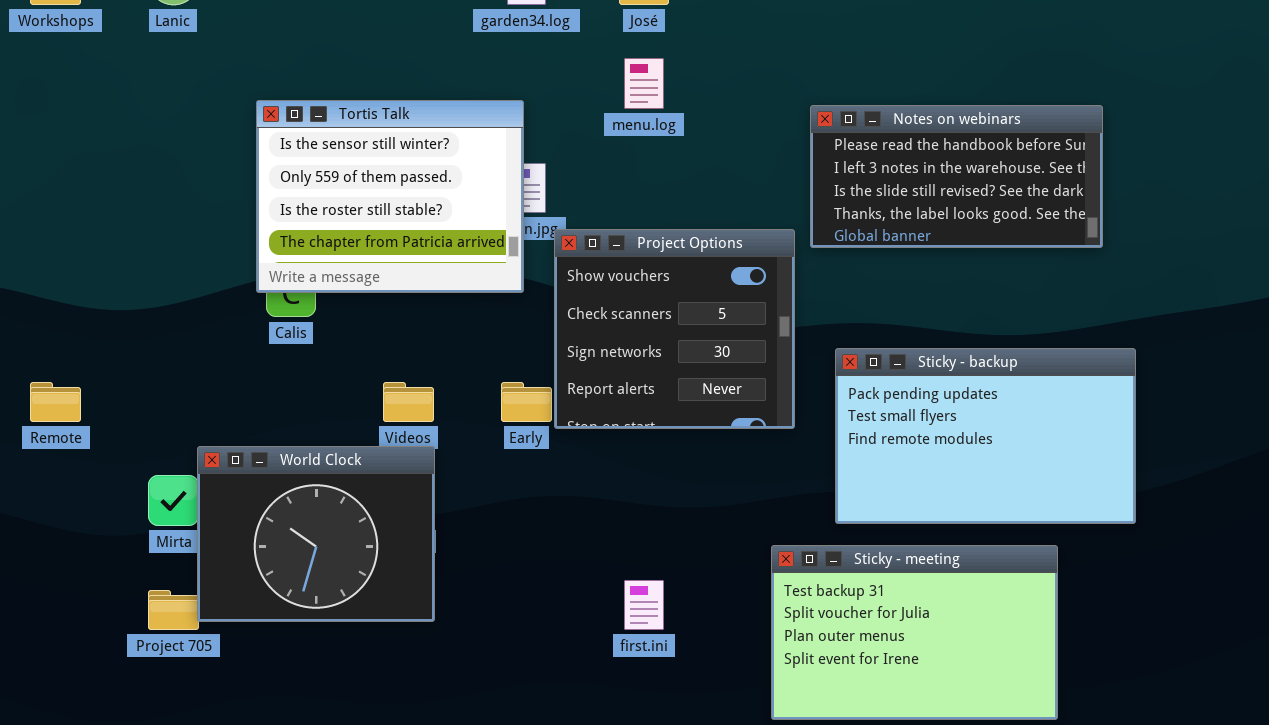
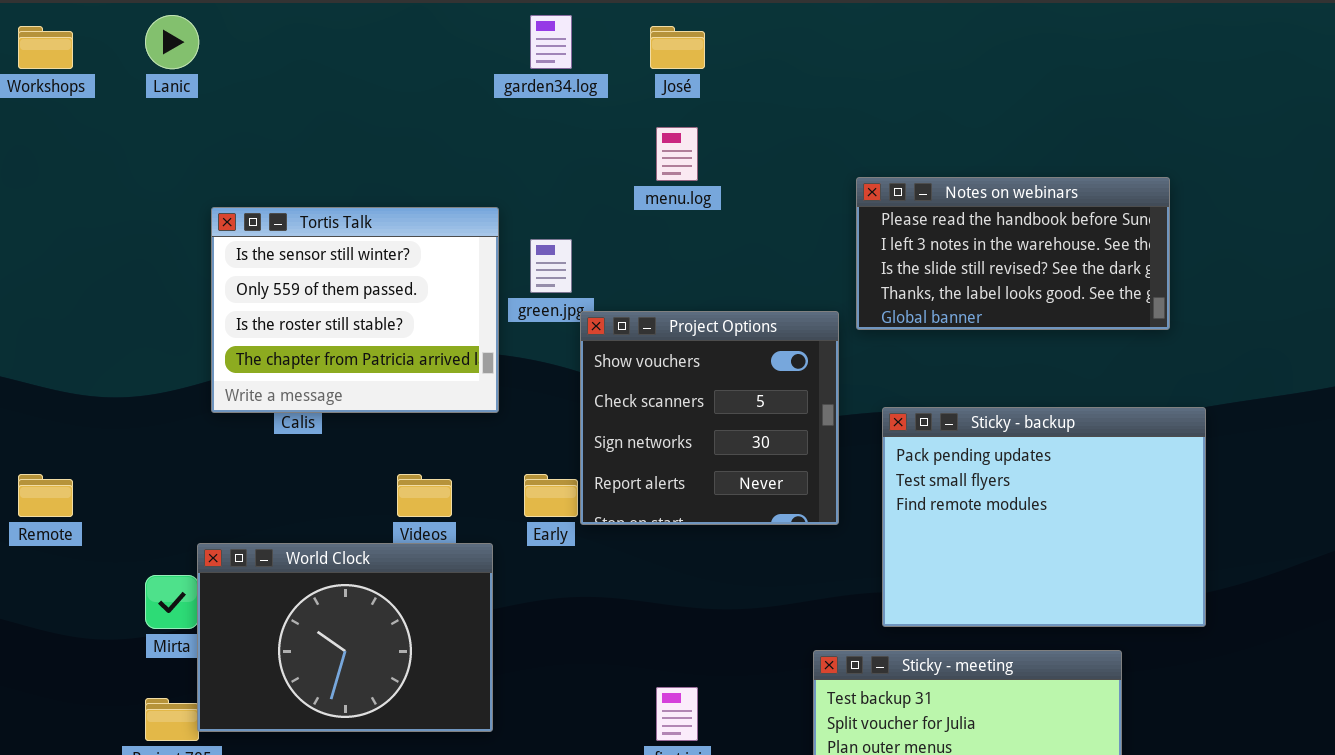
Tortis Talk: [256,100,524,293] -> [211,207,499,413], moved
Sticky - backup: [835,348,1136,524] -> [882,407,1206,627], resized
World Clock: [197,446,435,622] -> [197,543,493,732], resized

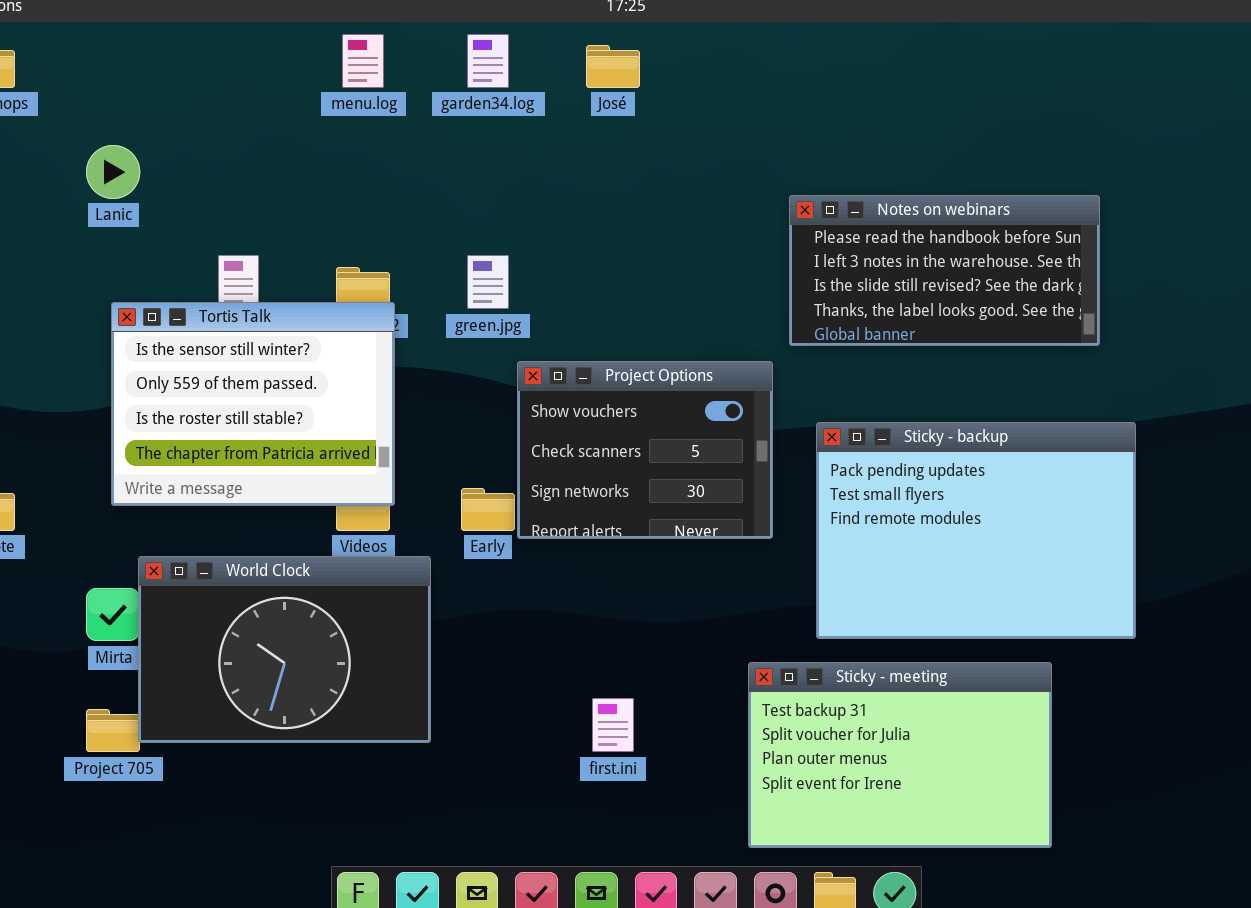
Lanic: [145,15,199,69] -> [86,145,140,199], moved
menu.log: [656,127,698,181] -> [342,34,384,88], moved
Tortis Talk: [211,207,499,413] -> [111,302,395,506], moved
Project Options: [580,311,839,525] -> [517,361,773,539], resized

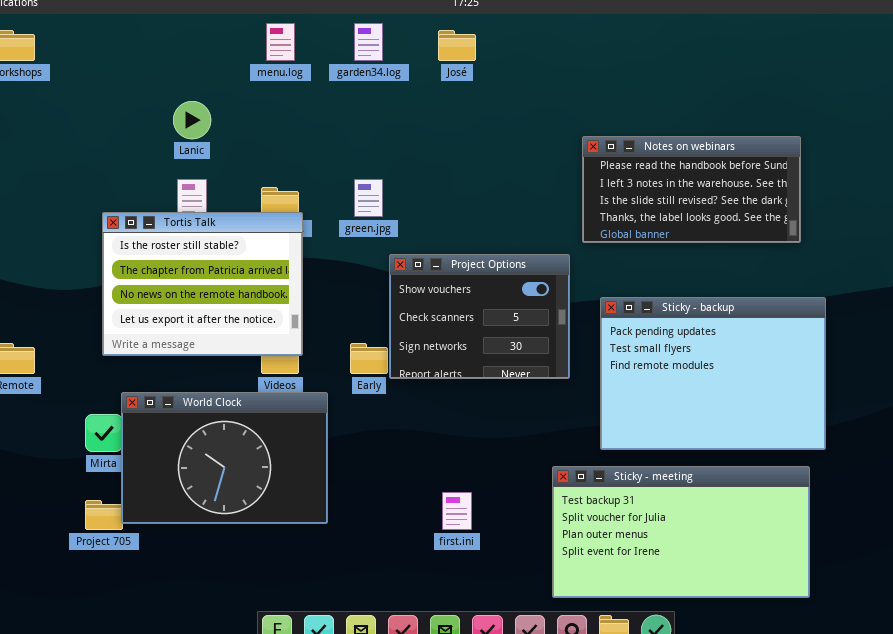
Lanic: [86,145,140,199] -> [173,101,211,139], moved
Tortis Talk: [111,302,395,506] -> [102,212,303,356], scrolled down 2 rows
Sticky - meeting: [748,662,1052,848] -> [552,466,810,598], resized

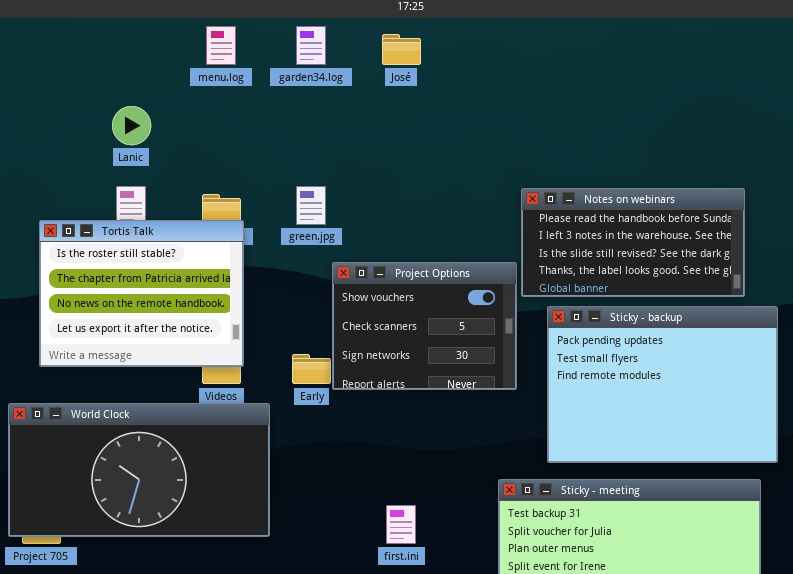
Notes on webinars: [582,136,801,243] -> [521,188,745,297], moved
World Clock: [121,392,328,524] -> [8,403,270,537], resized

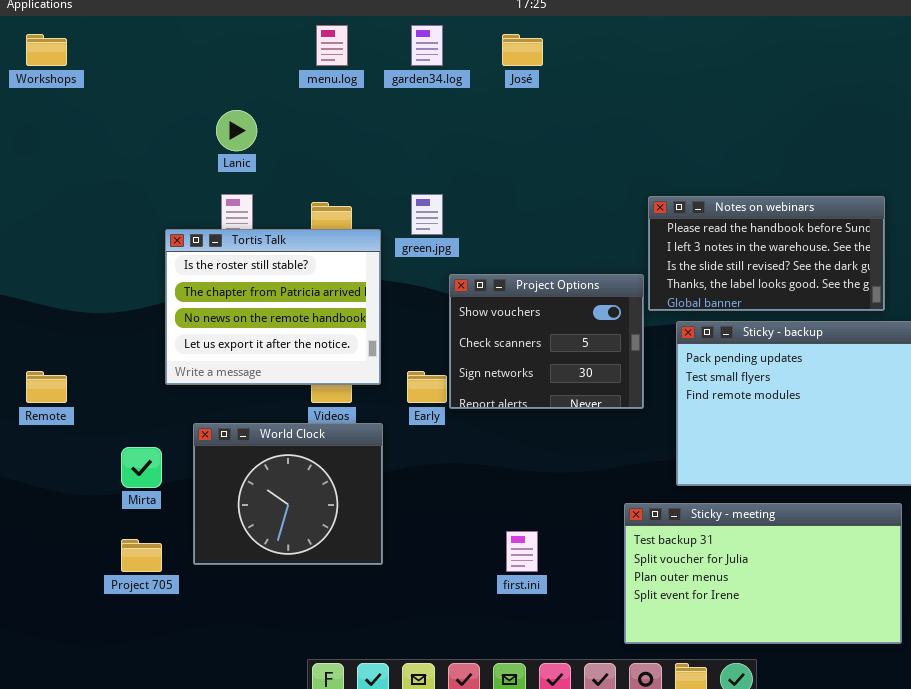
Tortis Talk: [39,220,244,367] -> [165,229,381,385], moved
World Clock: [8,403,270,537] -> [193,423,383,565], resized

